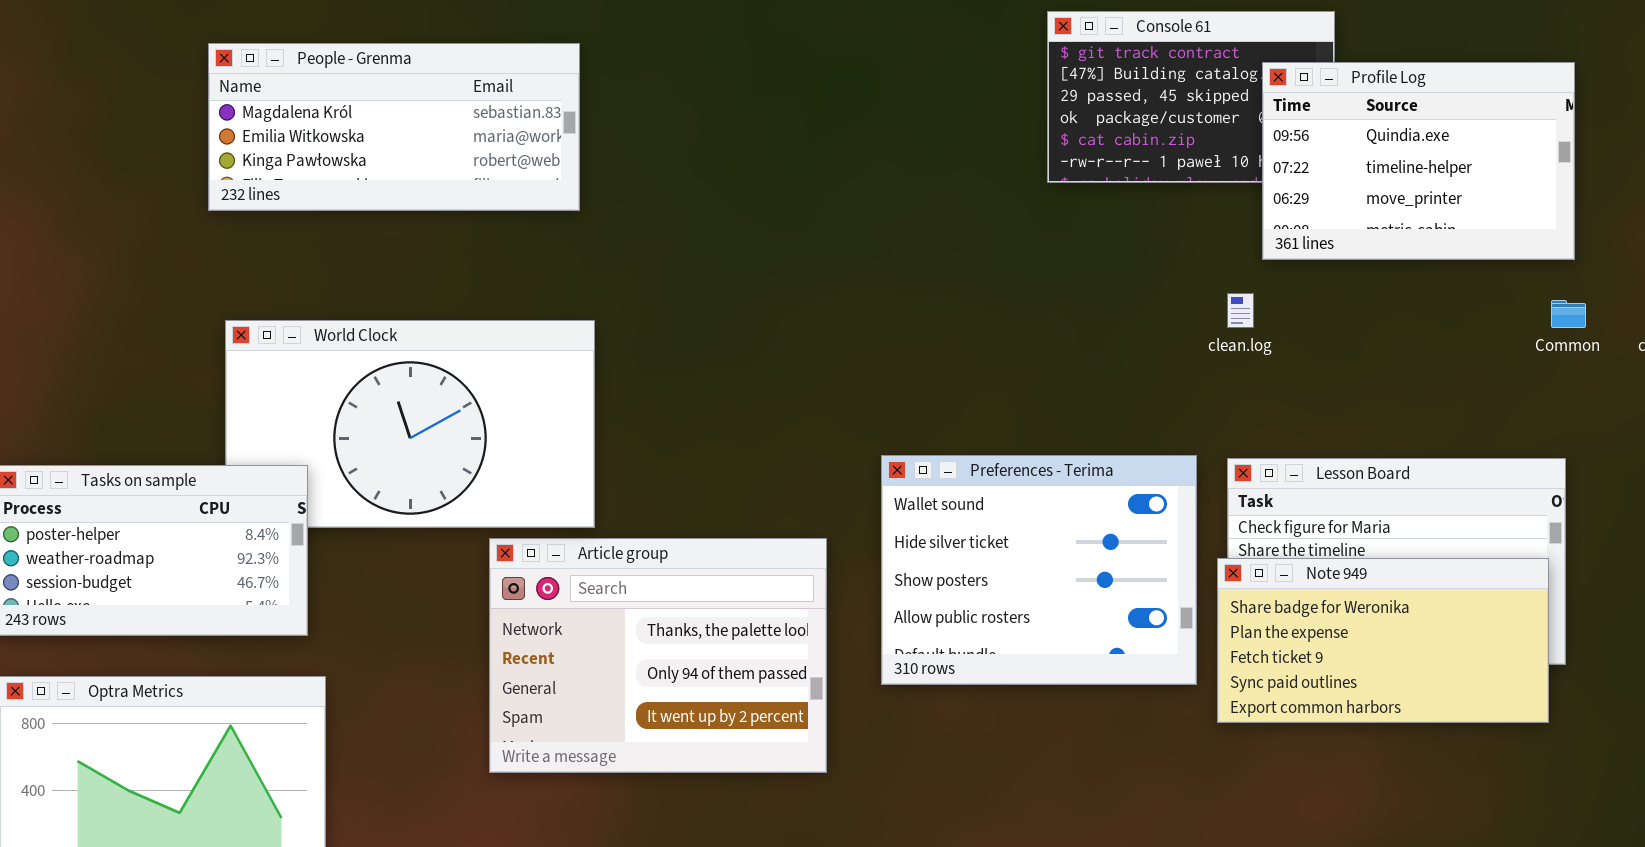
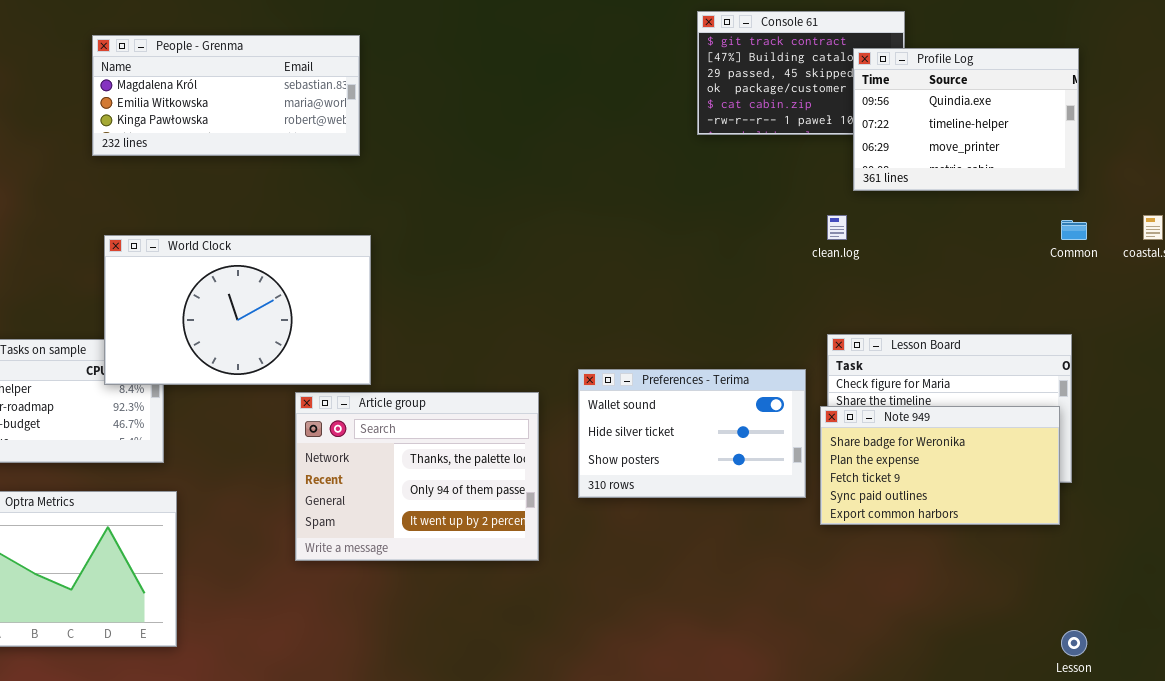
World Clock: [225,320,595,528] -> [104,235,371,385], raised
Preferences - Terima: [881,455,1197,685] -> [578,369,806,498], resized

